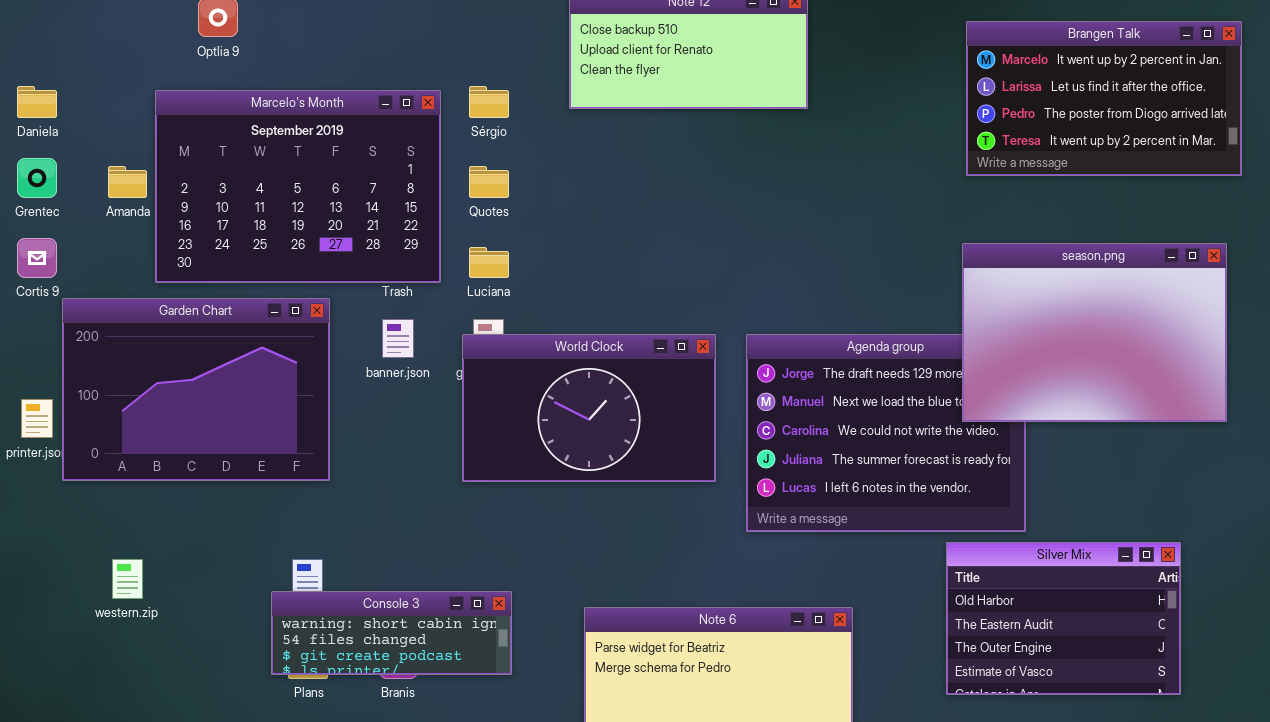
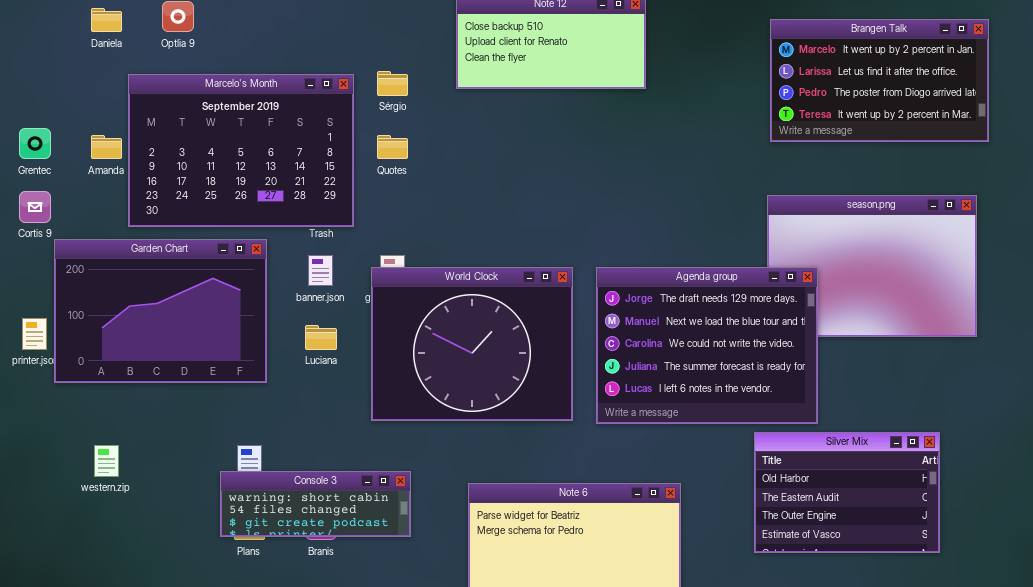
Daniela: [17,86,57,118] -> [91,8,122,32], moved
Luciana: [469,247,509,278] -> [305,325,337,350], moved
World Clock: [462,334,716,482] -> [371,267,573,421], resized
Agenda group: [746,334,1026,532] -> [596,267,818,424], raised

